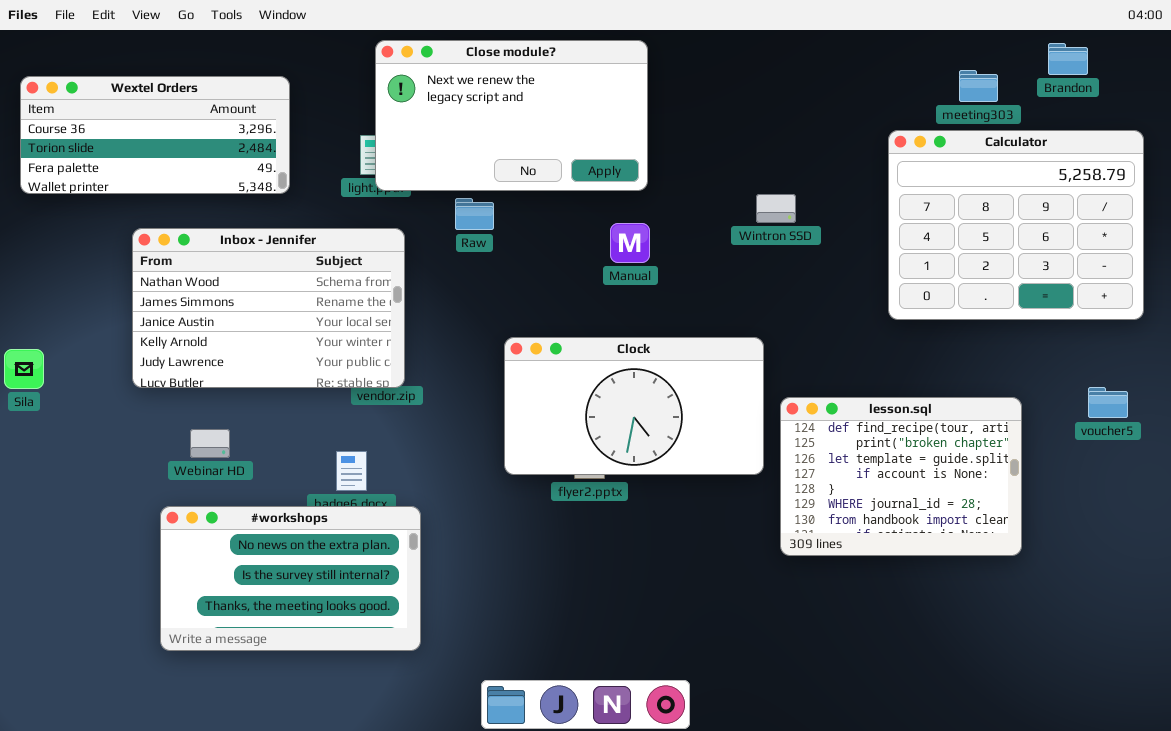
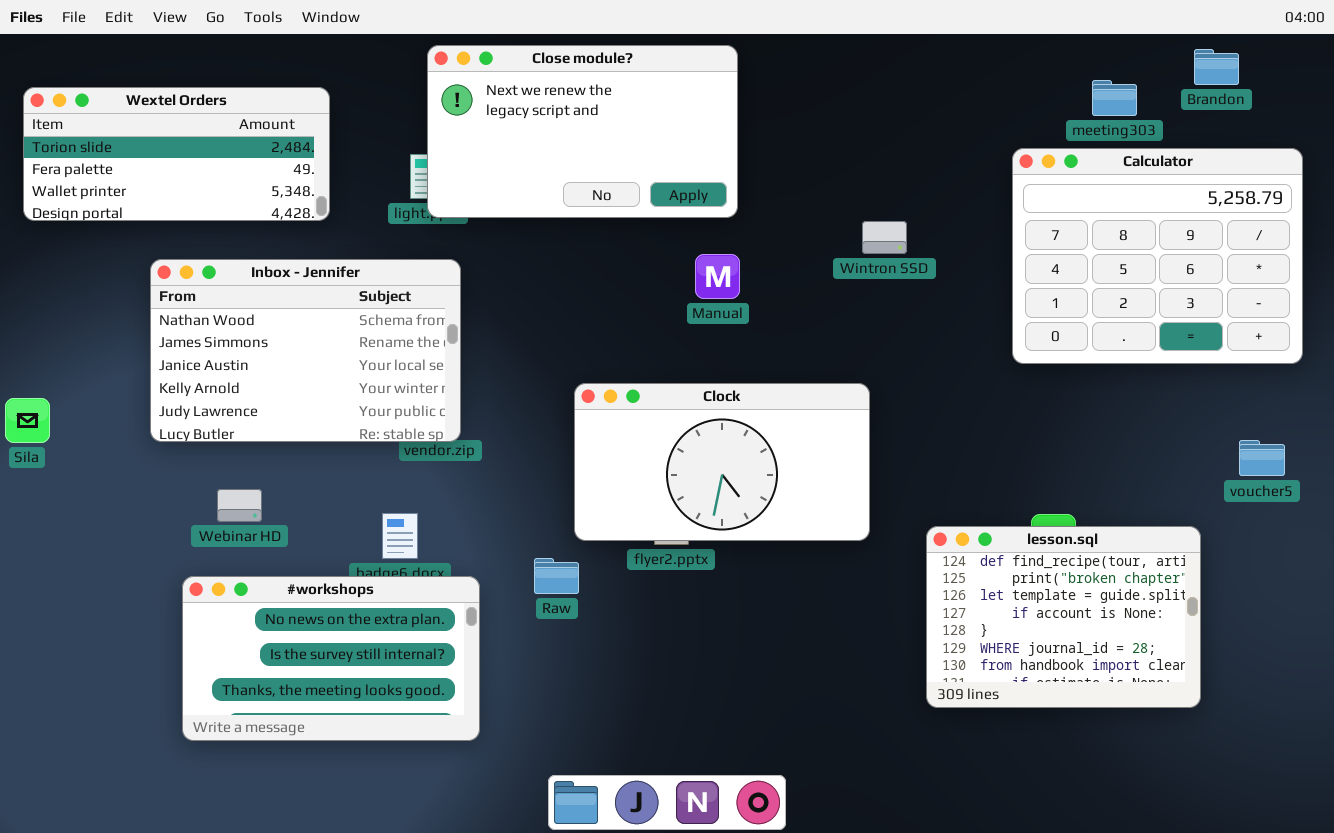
Wextel Orders: [20,76,290,194] -> [23,87,330,221], scrolled down 1 row
Raw: [455,198,494,230] -> [534,558,579,594], moved
lesson.sql: [780,397,1022,556] -> [926,526,1201,708], moved

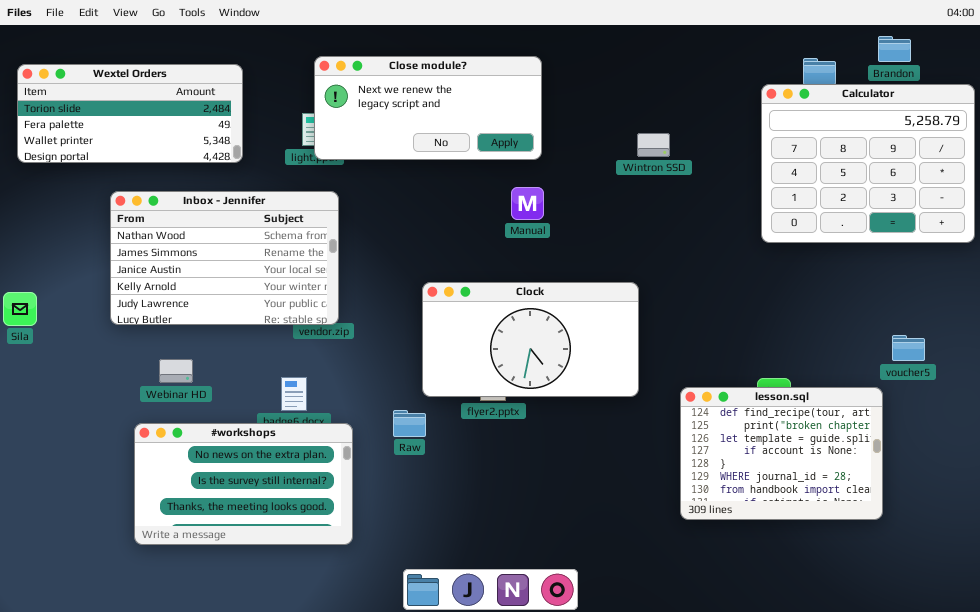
Close module?: [427,45,738,218] -> [314,56,542,160], resized
Calculator: [1012,148,1303,364] -> [761,84,975,243], moved
Wintron SSD: [862,221,907,254] -> [637,133,670,157], moved
voucher5: [1239,440,1285,476] -> [892,335,925,361], moved

